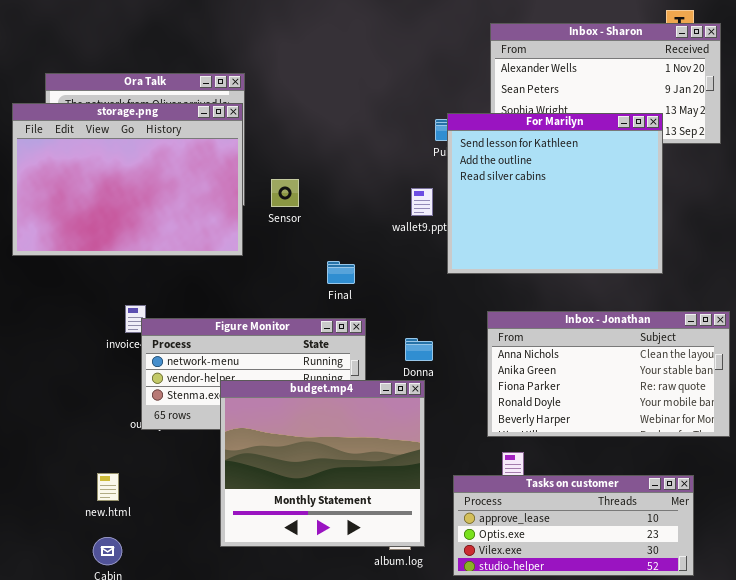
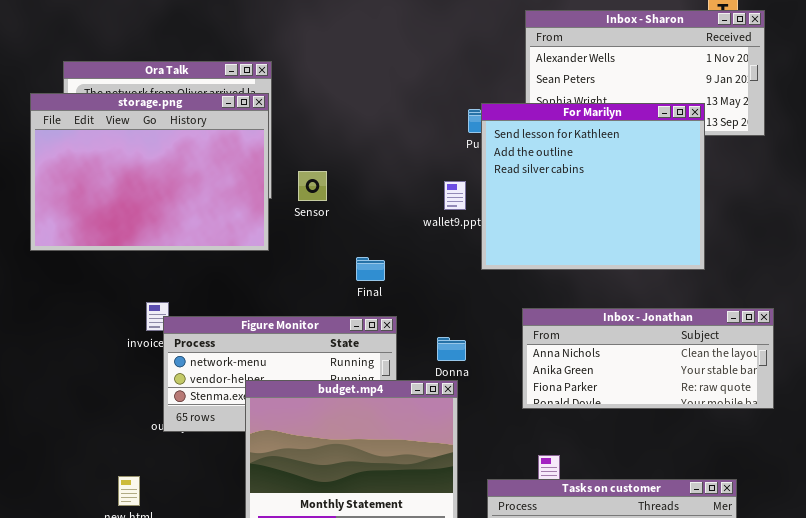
Inbox - Jonathan: [487,311,730,437] -> [522,308,774,409], resized

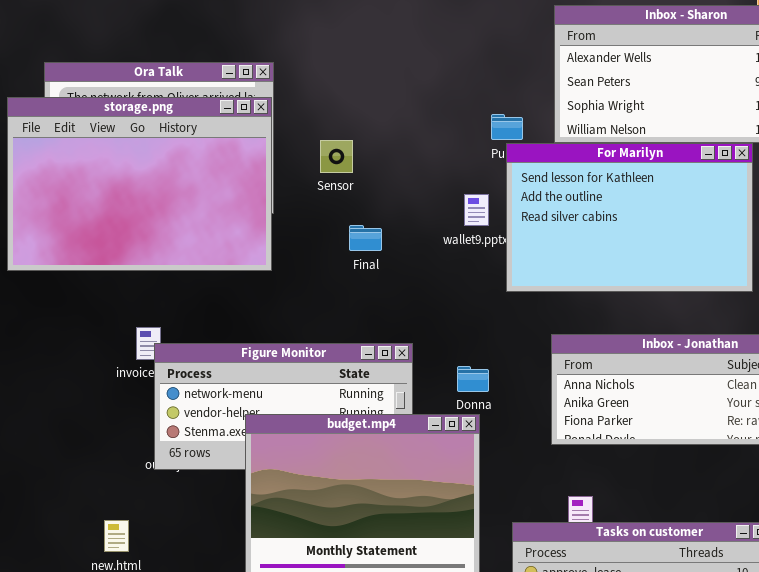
For Marilyn: [481,103,705,270] -> [506,143,753,292], resized
Sensor: [298,171,327,201] -> [320,140,353,173], moved
Final: [356,257,385,281] -> [349,225,382,251], moved

